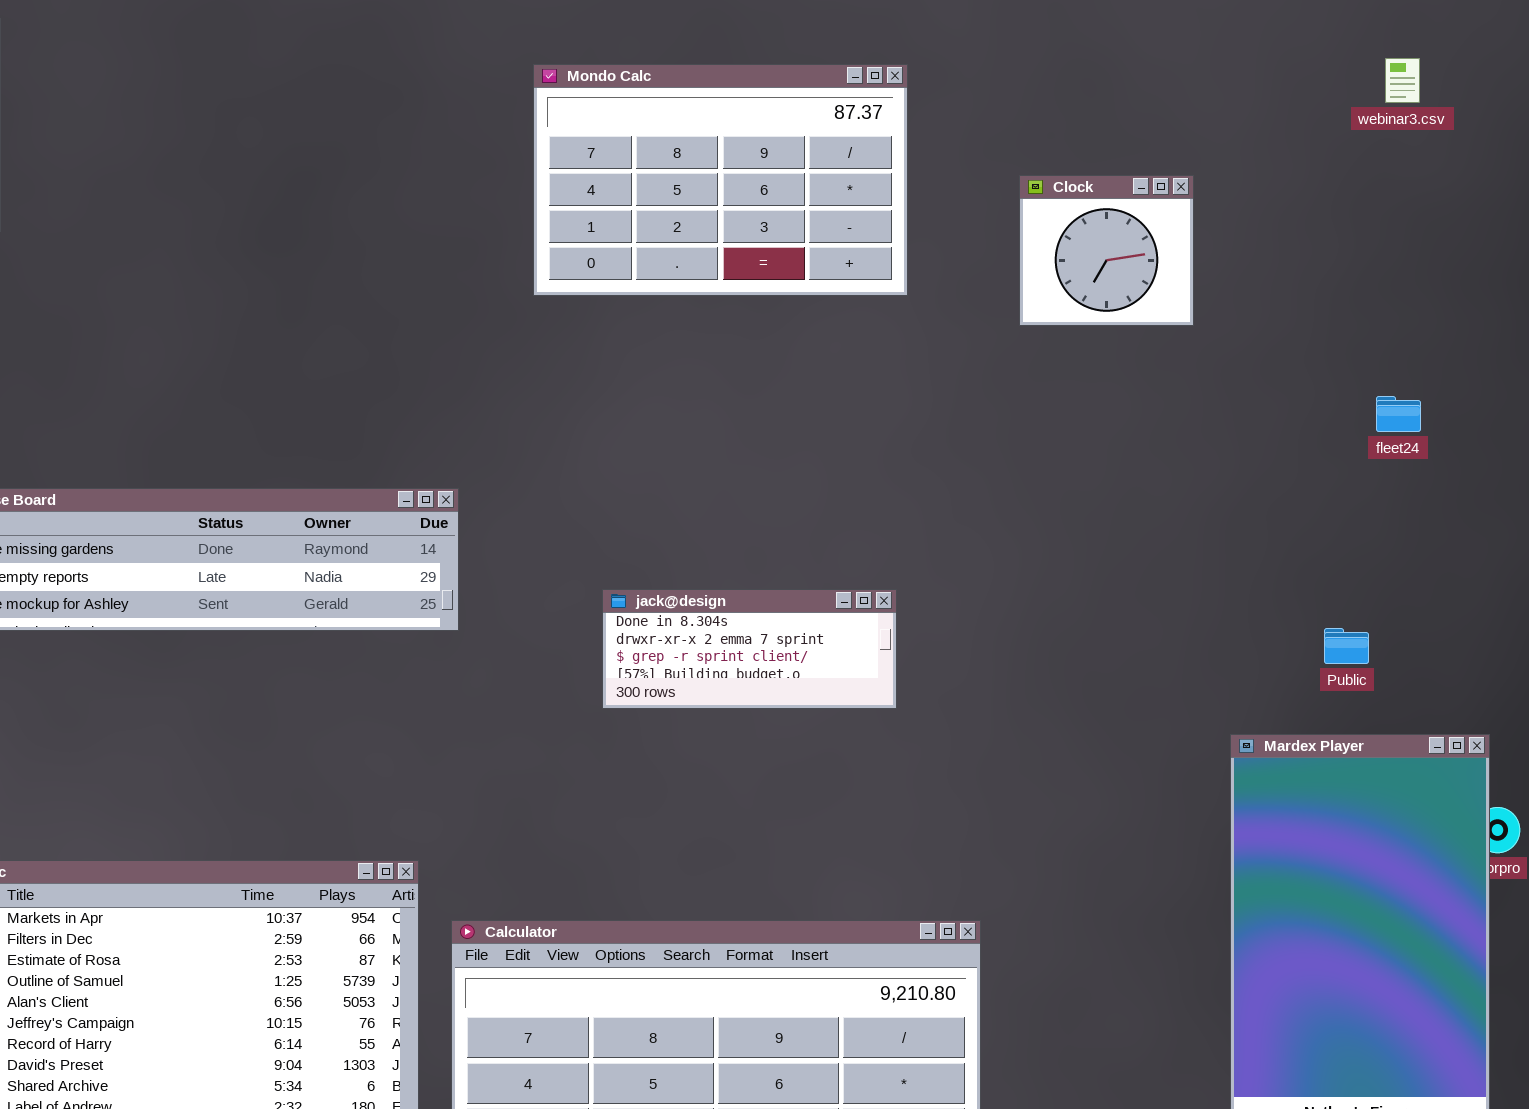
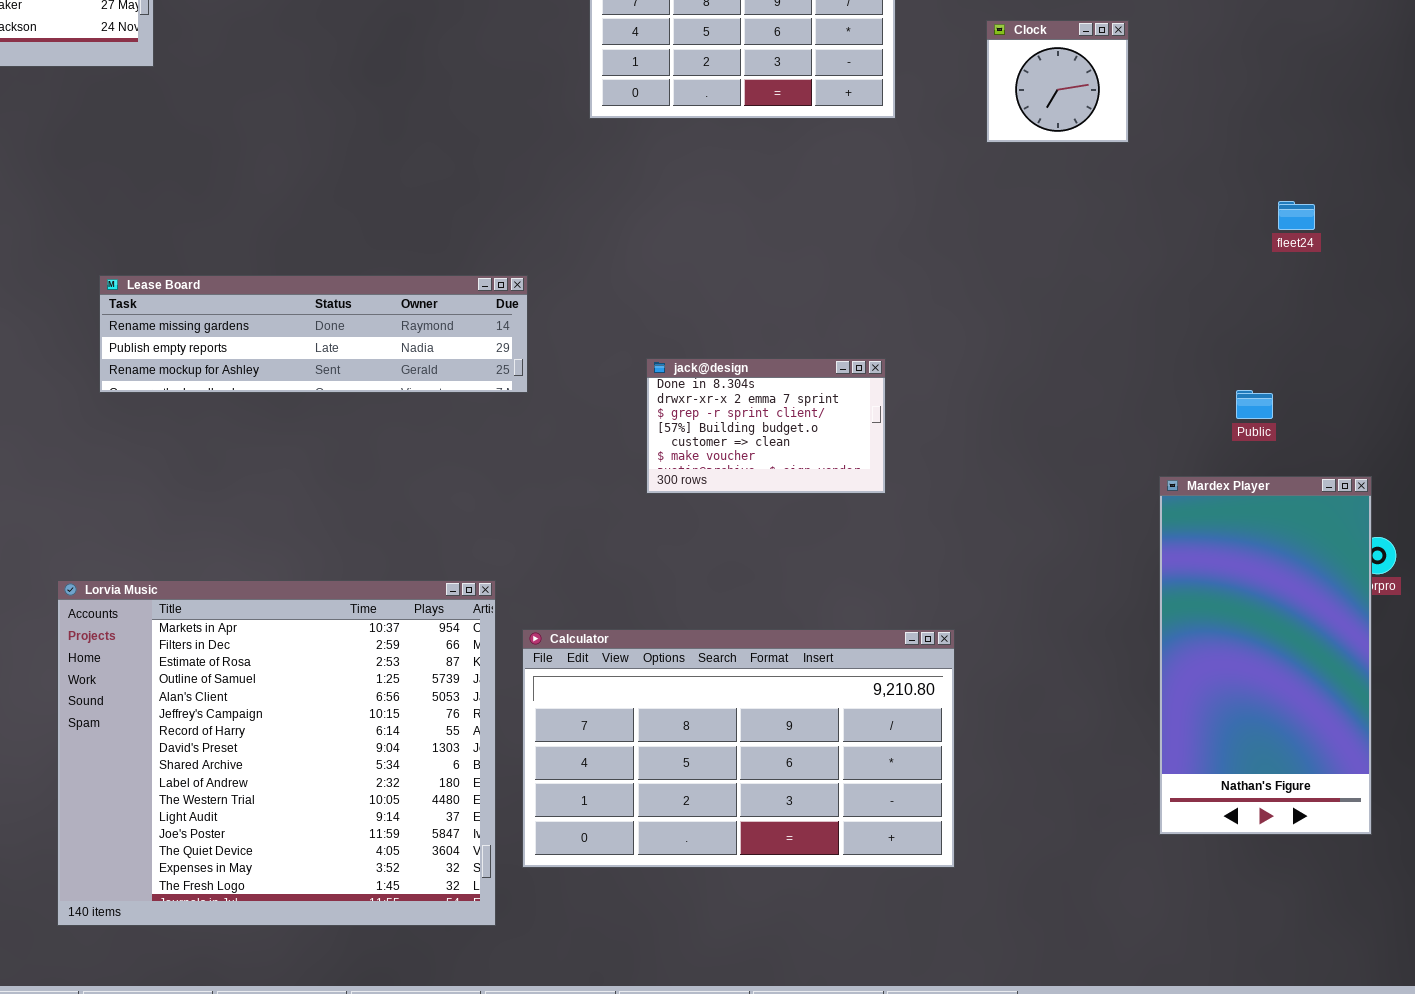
jack@design: [602,589,897,709] -> [646,358,886,494], resized

